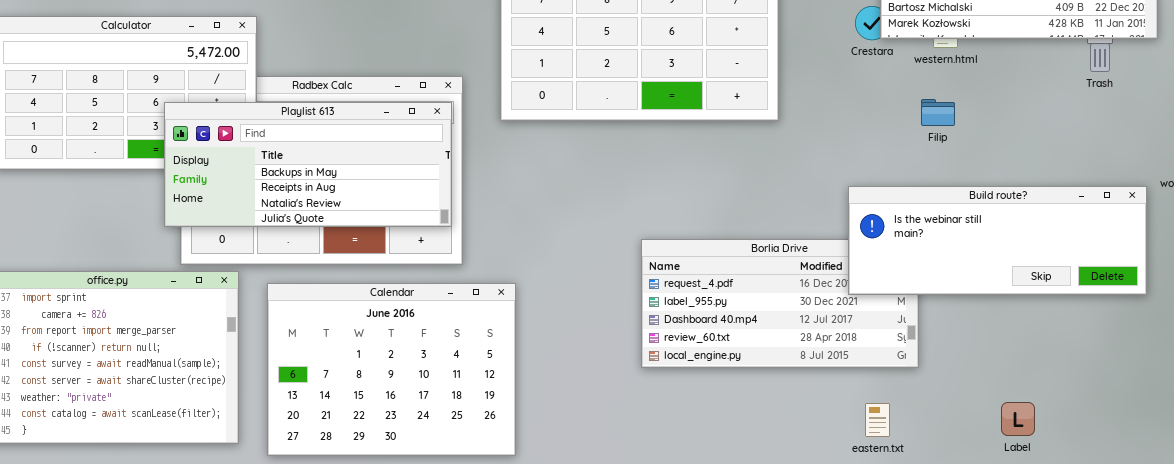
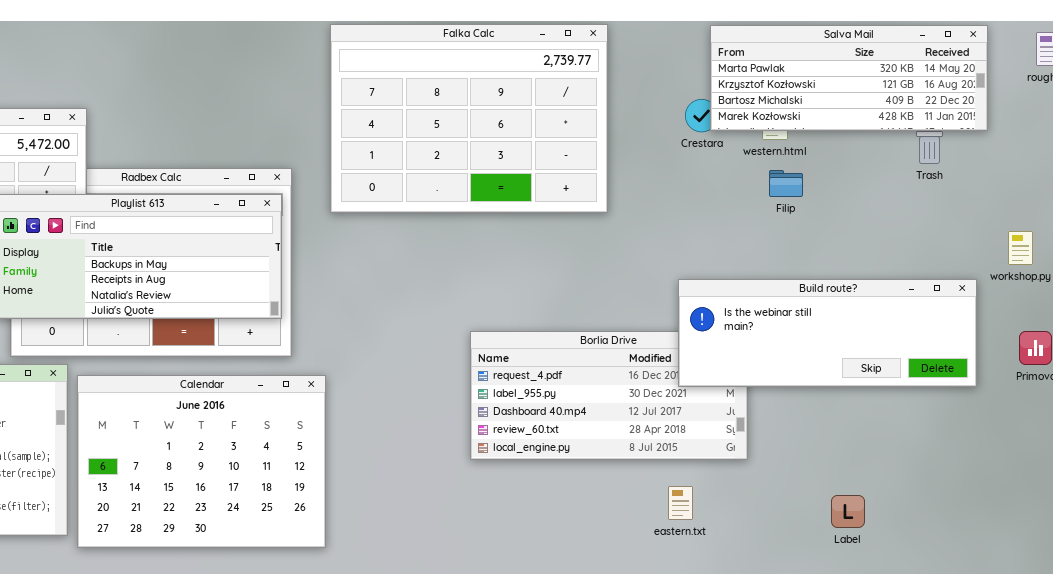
Filip: [921,99,955,126] -> [769,170,803,197], moved
Calendar: [267,283,516,456] -> [77,375,326,548], moved
eastern.txt: [865,403,890,437] -> [668,486,693,520], moved

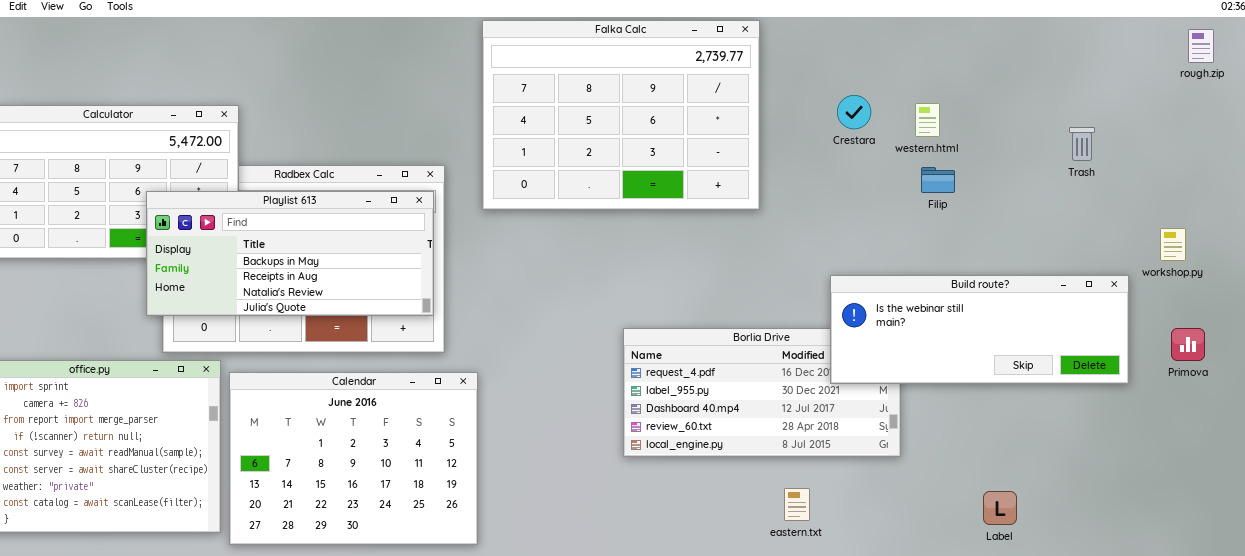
Salva Mail: [710,25,988,131] -> none, closed
eastern.txt: [668,486,693,520] -> [784,488,810,521], moved

